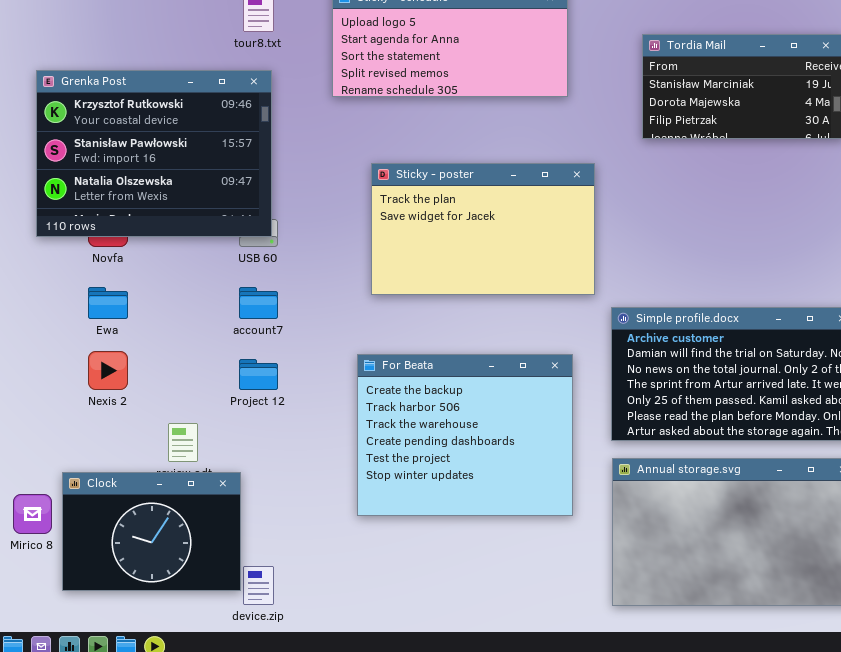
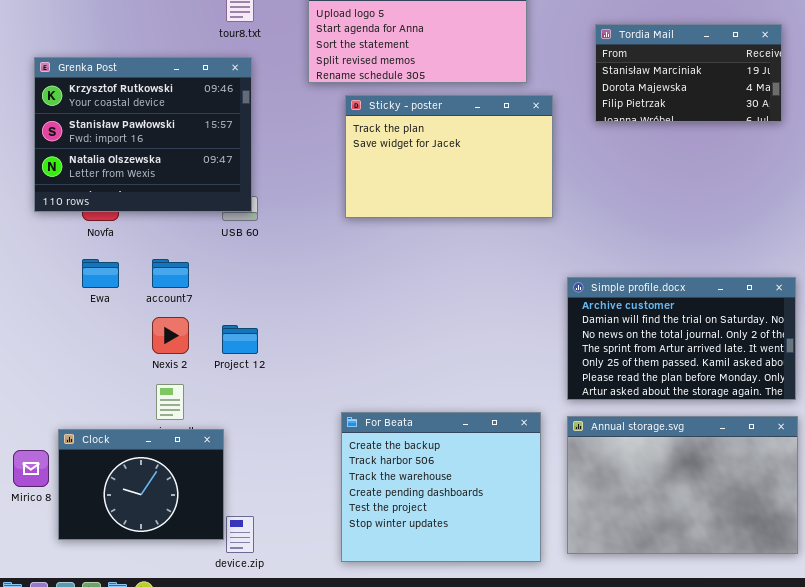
Sticky - poster: [371,163,595,295] -> [345,95,553,218], moved
account7: [239,287,278,319] -> [152,259,189,288], moved
Nexis 2: [88,351,128,390] -> [152,317,189,354], moved
For Beata: [357,354,573,516] -> [341,412,541,562], moved

